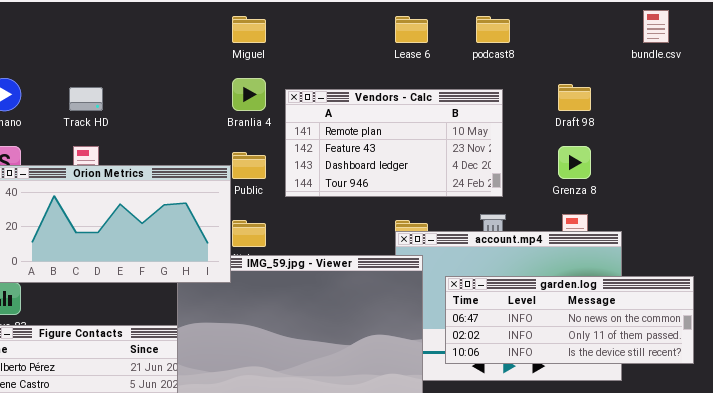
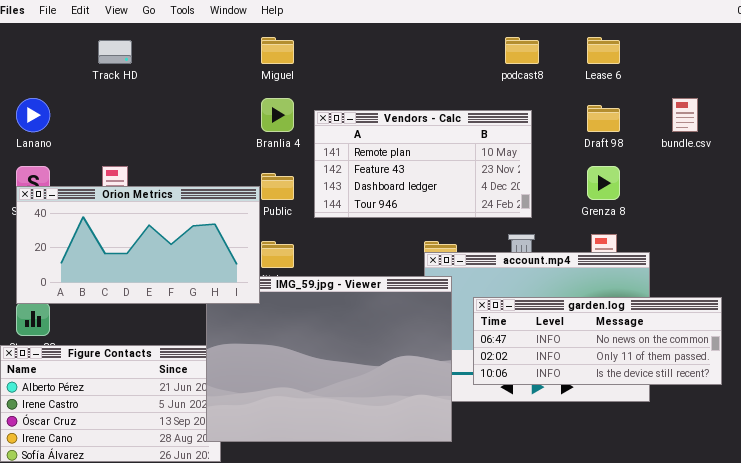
bundle.csv: [643,10,669,43] -> [672,98,698,132], moved
Lease 6: [395,16,428,43] -> [587,37,620,64], moved
Track HD: [69,87,103,111] -> [98,40,132,64], moved

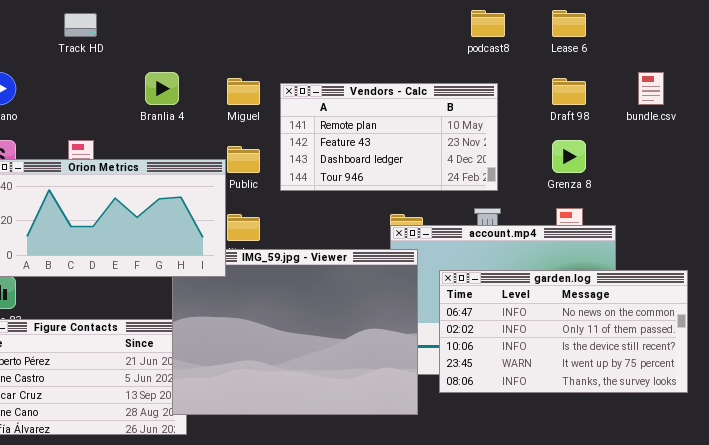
Miguel: [261,37,294,64] -> [227,78,260,105], moved
Branlia 4: [261,98,294,132] -> [145,72,179,105], moved
garden.log: [473,297,722,385] -> [439,270,688,393], resized

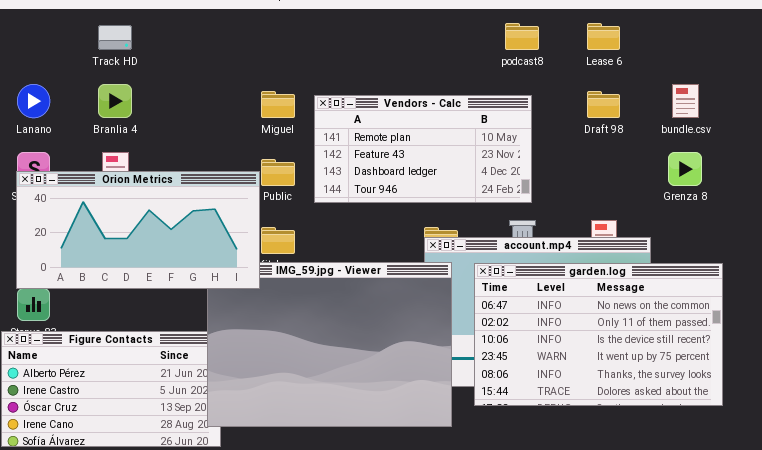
Branlia 4: [145,72,179,105] -> [98,84,132,118], moved
Grenza 8: [552,140,586,173] -> [668,152,702,186], moved
garden.log: [439,270,688,393] -> [474,263,723,406], resized

